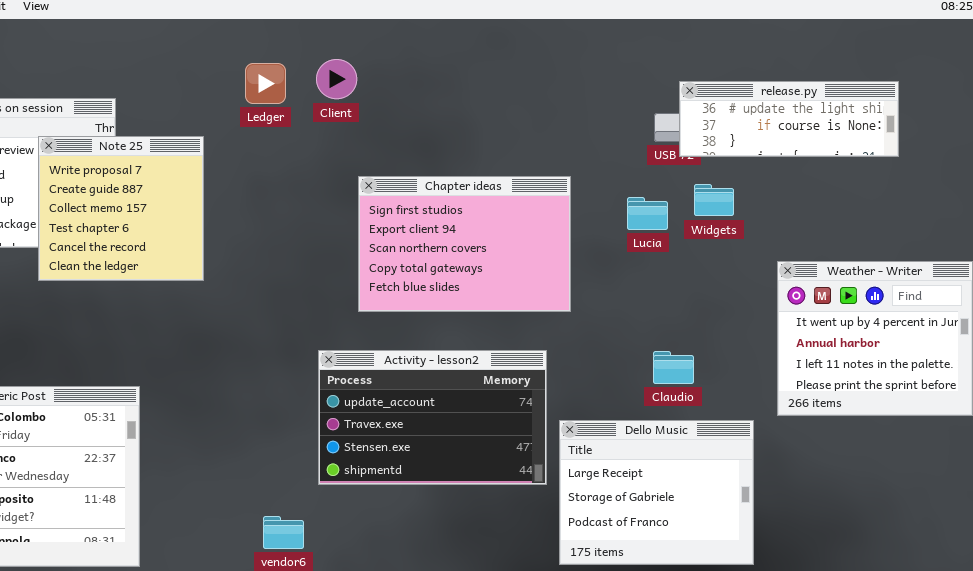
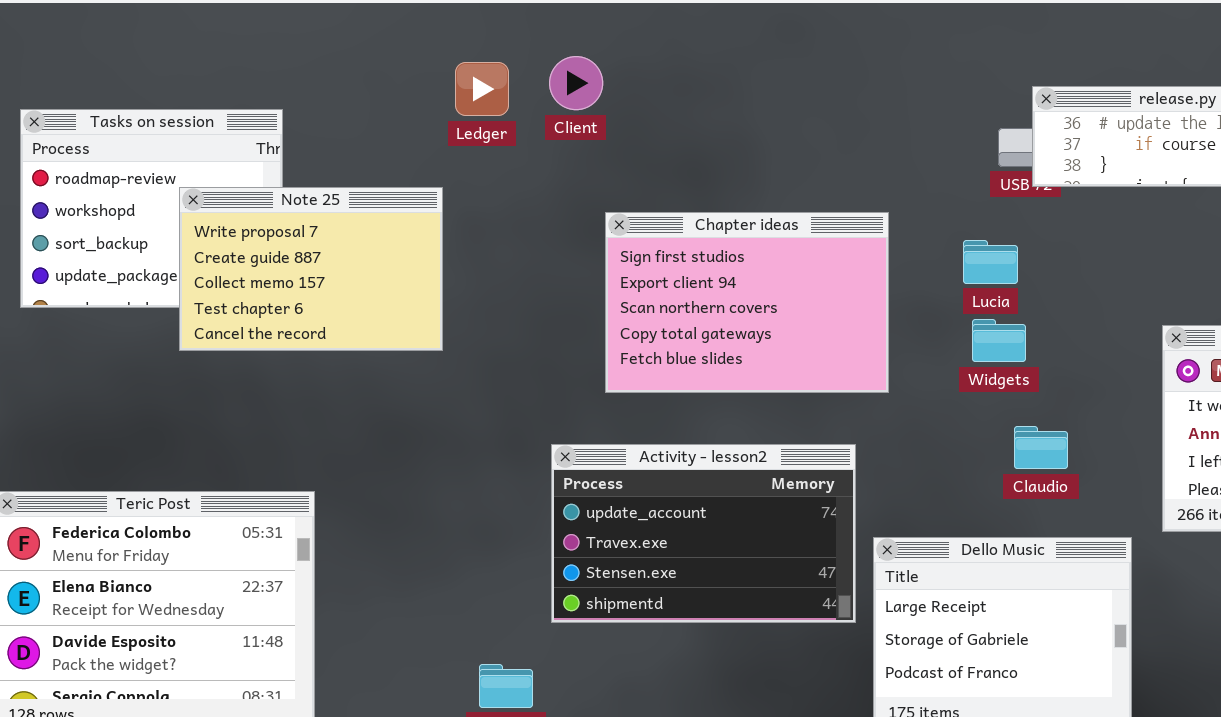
Note 25: [38,136,204,281] -> [179,187,443,351], resized
Widgets: [694,184,734,216] -> [972,319,1026,362], moved
Claudio: [653,351,694,384] -> [1014,426,1068,469], moved

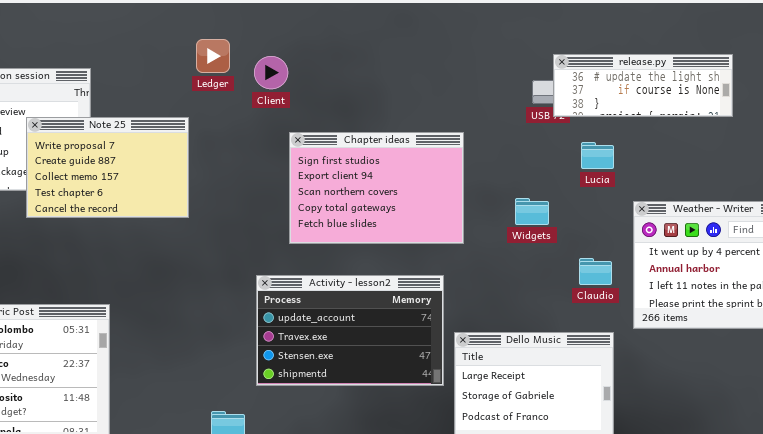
Client: [549,56,603,110] -> [254,56,288,89], moved
Lucia: [963,240,1018,284] -> [581,142,614,169], moved
Claudio: [1014,426,1068,469] -> [579,258,612,285], moved

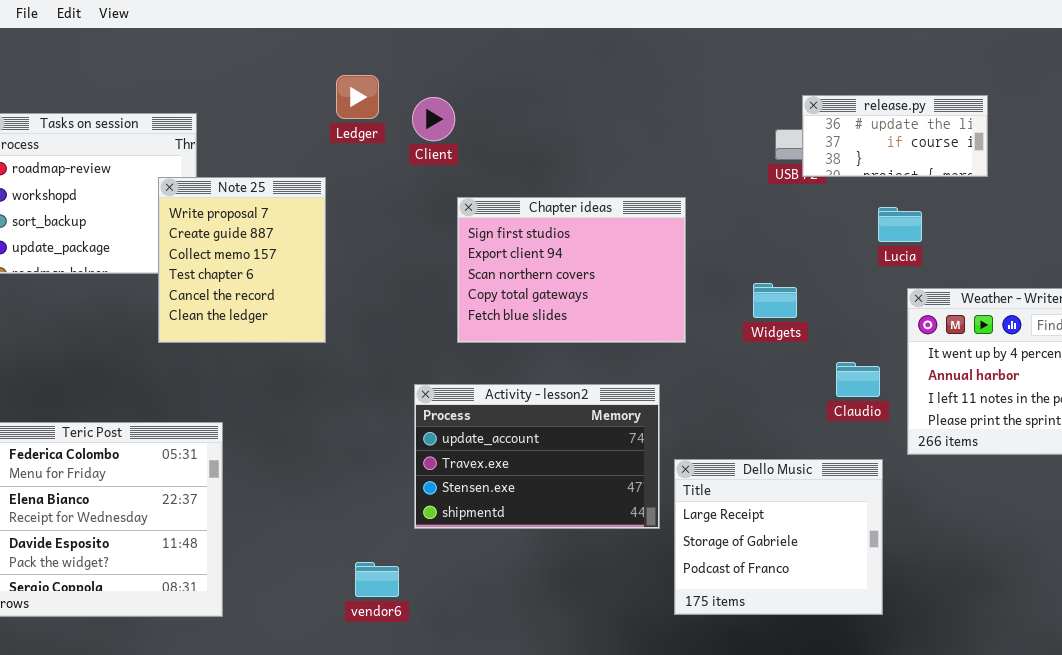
release.py: [553,54,733,117] -> [802,95,988,177], resized
Note 25: [26,117,189,218] -> [158,177,326,343], resized
Lucia: [581,142,614,169] -> [878,207,922,242], moved

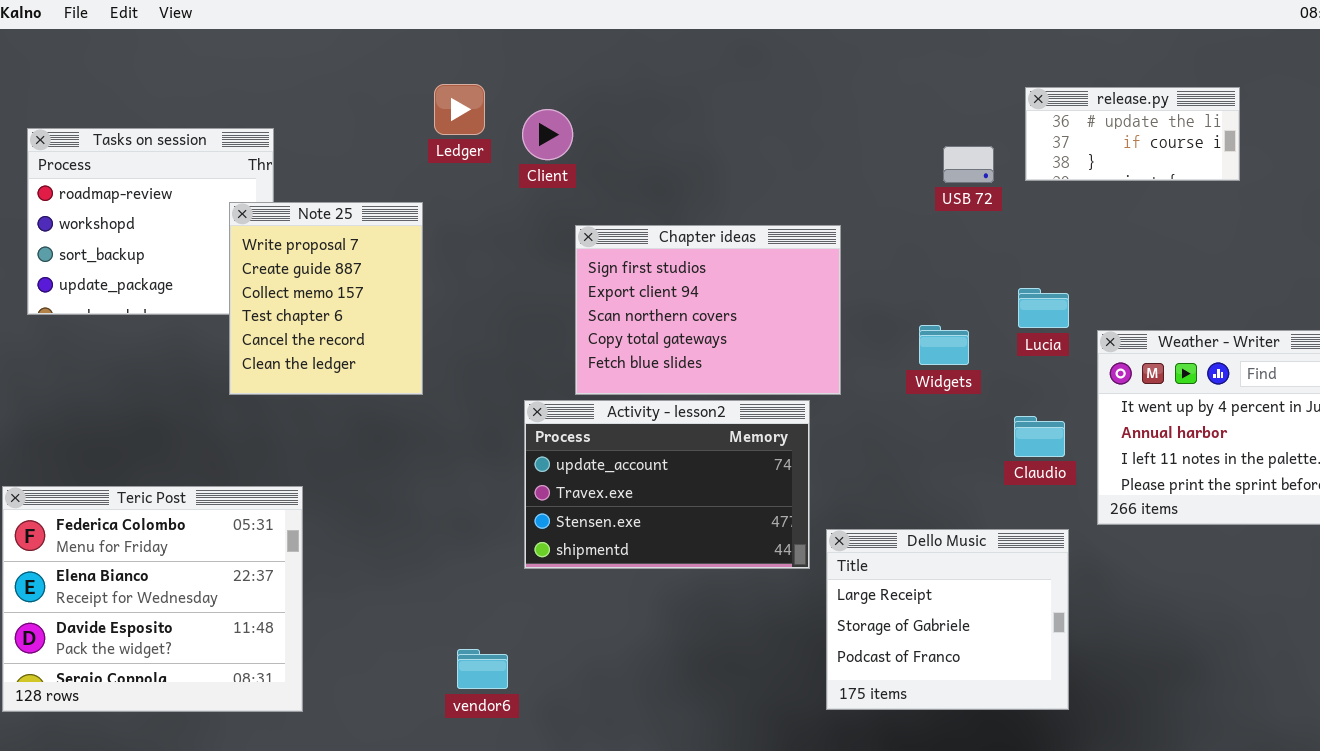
release.py: [802,95,988,177] -> [1025,87,1240,181], moved
Lucia: [878,207,922,242] -> [1018,288,1069,328], moved
Activity - lesson2: [414,384,660,529] -> [524,400,810,569], moved

